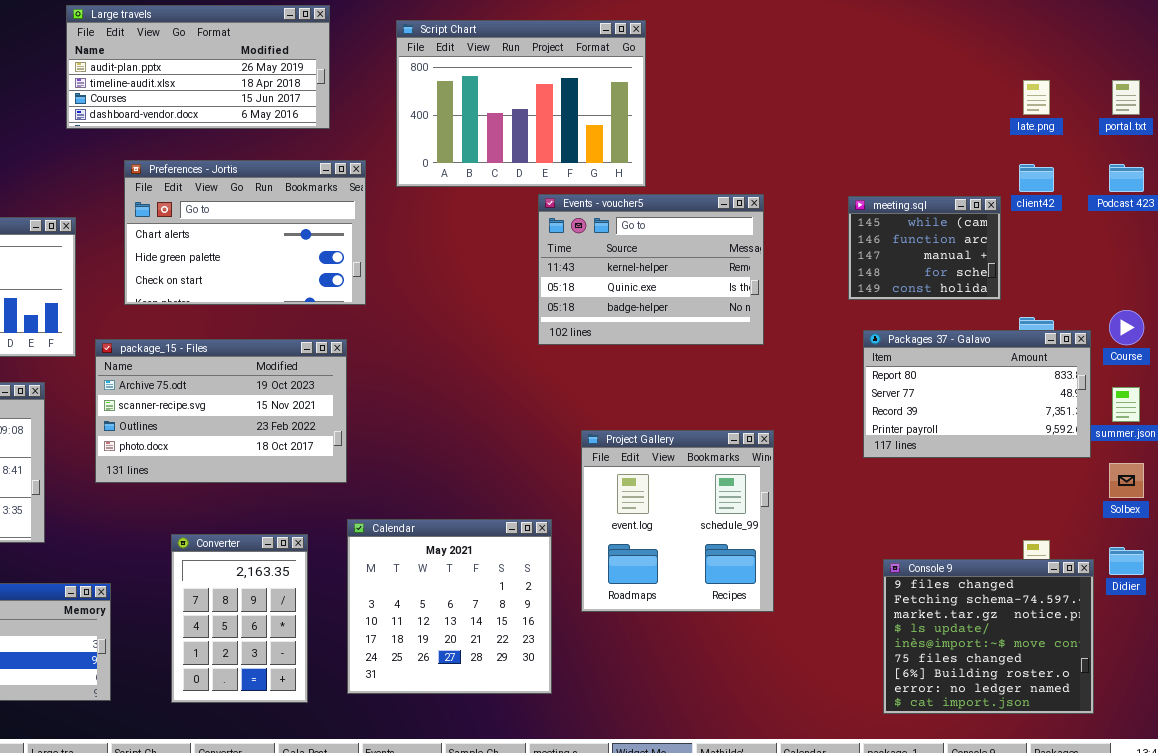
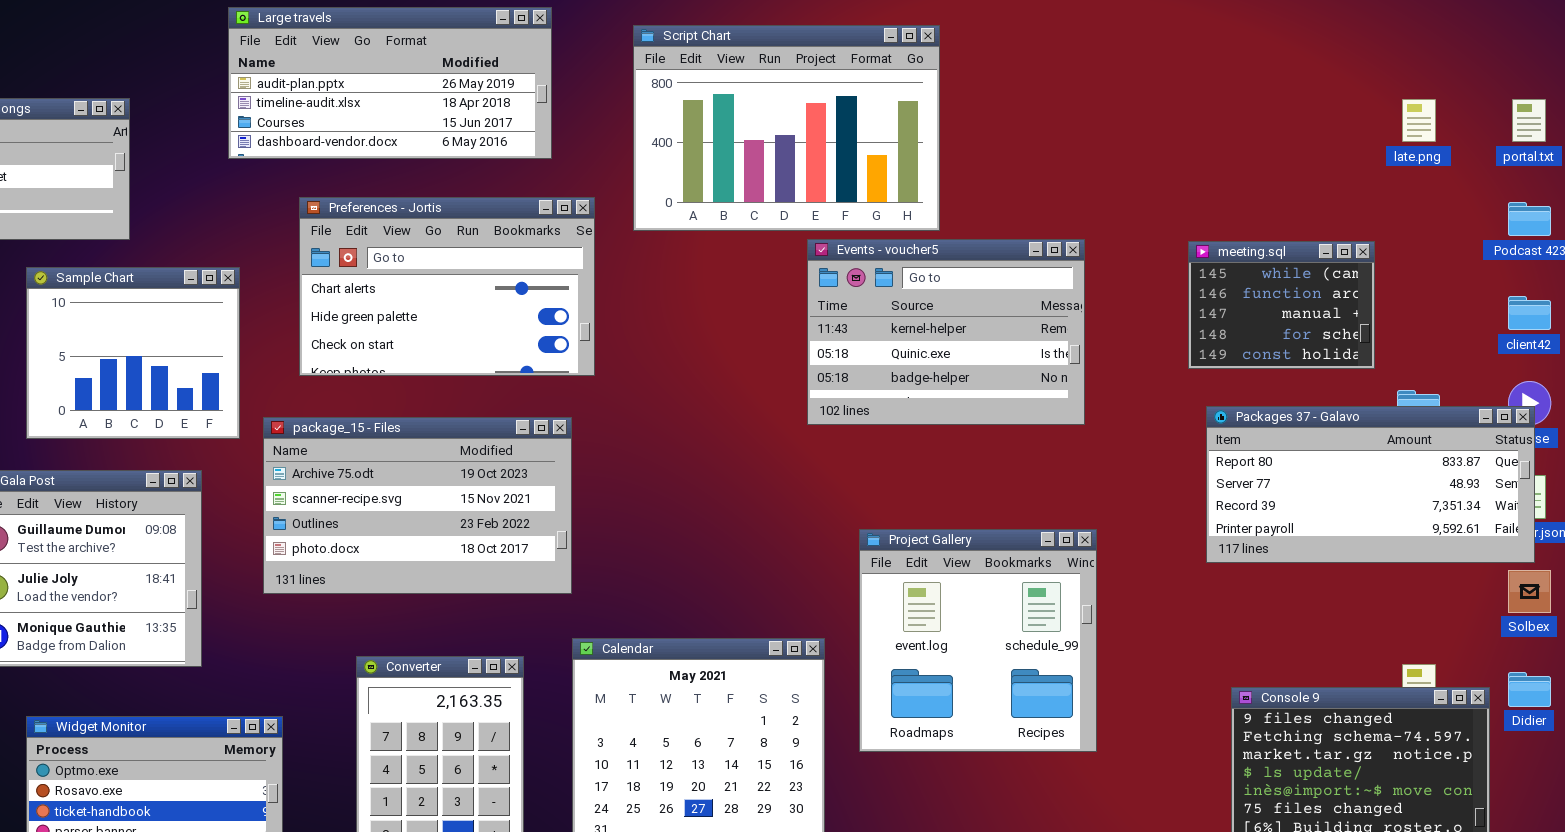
client42: [1019,164,1054,192] -> [1508,296,1551,330], moved
Packages 37 - Galavo: [863,330,1091,458] -> [1206,406,1535,563], resized

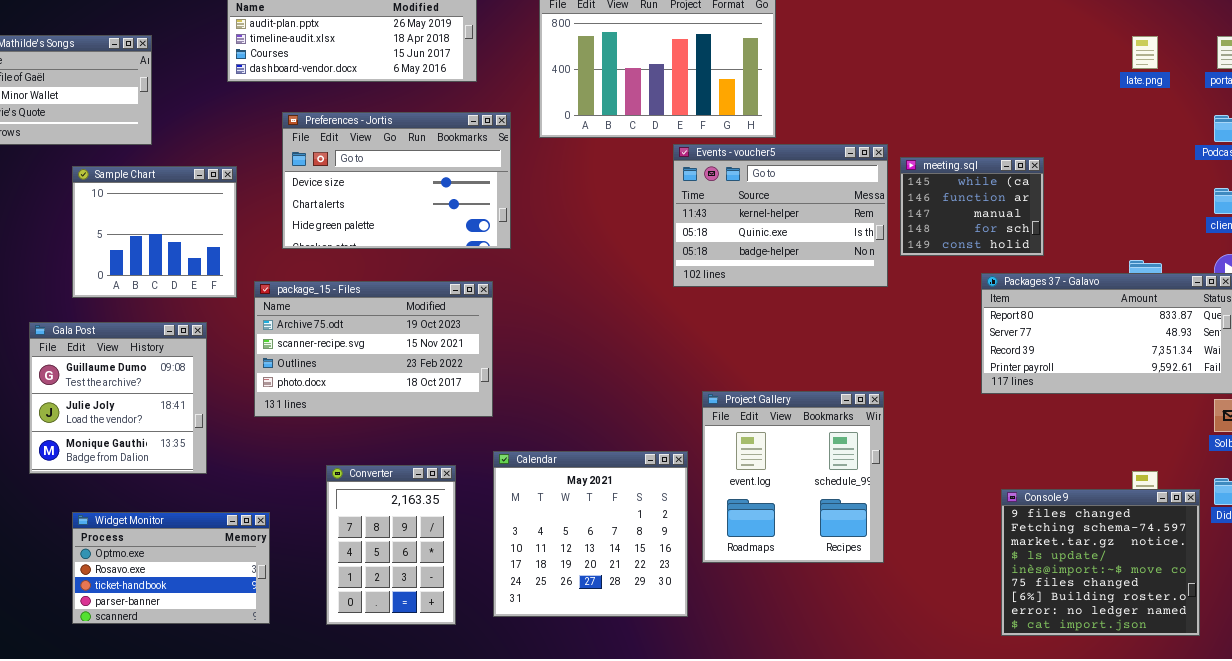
Preferences - Jortis: [299,197,595,376] -> [282,112,511,249], scrolled up 1 row
meeting.sql: [1188,241,1375,369] -> [900,157,1044,256], moved
Project Gallery: [859,529,1097,752] -> [702,391,884,563], moved

